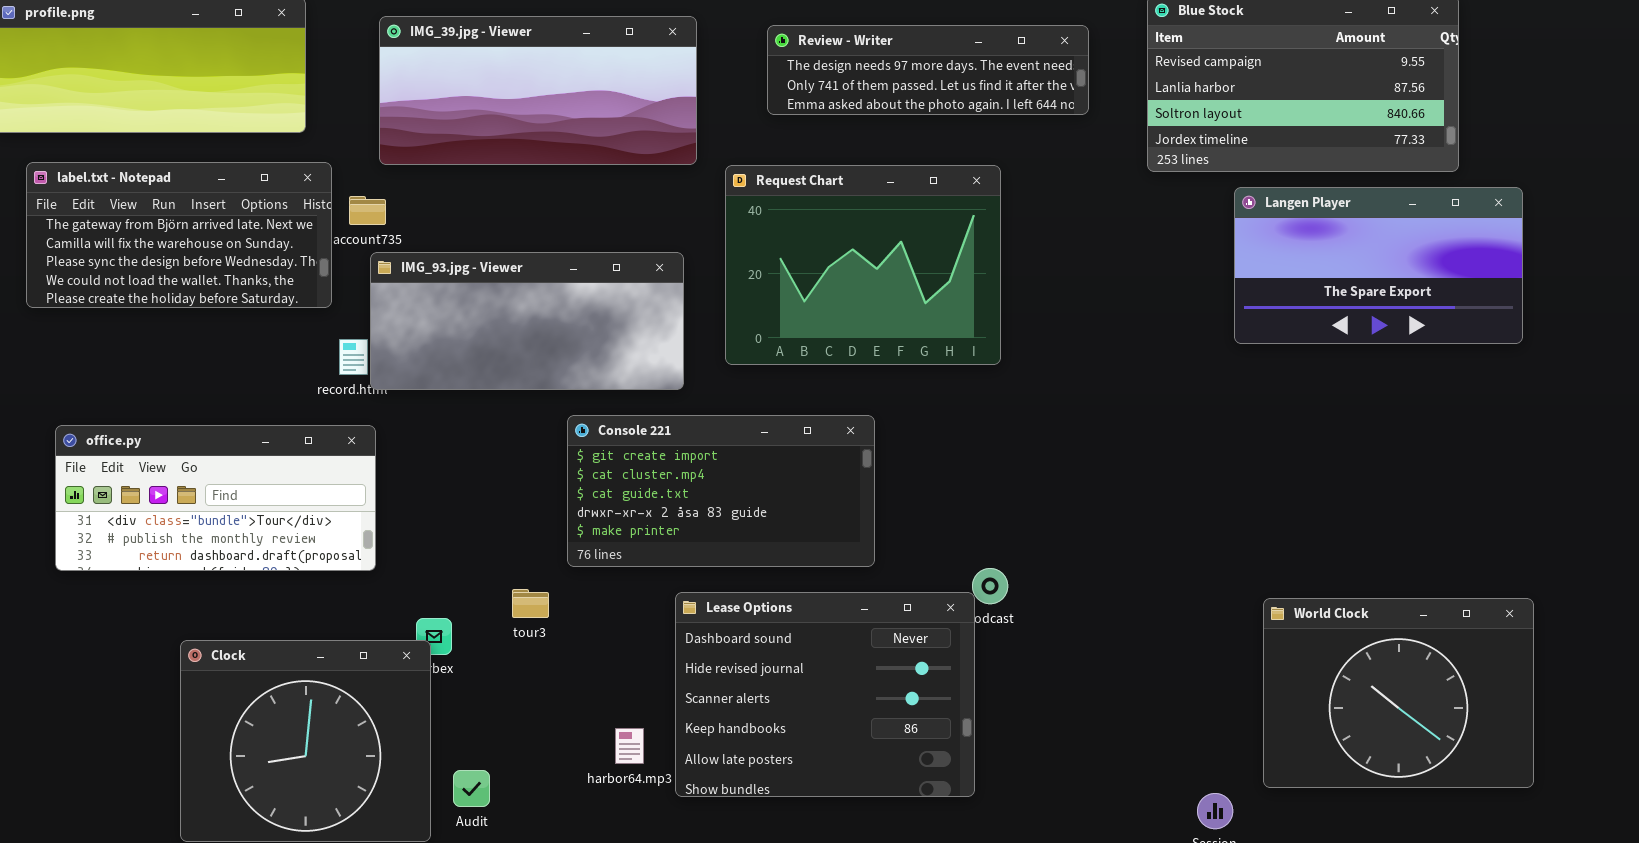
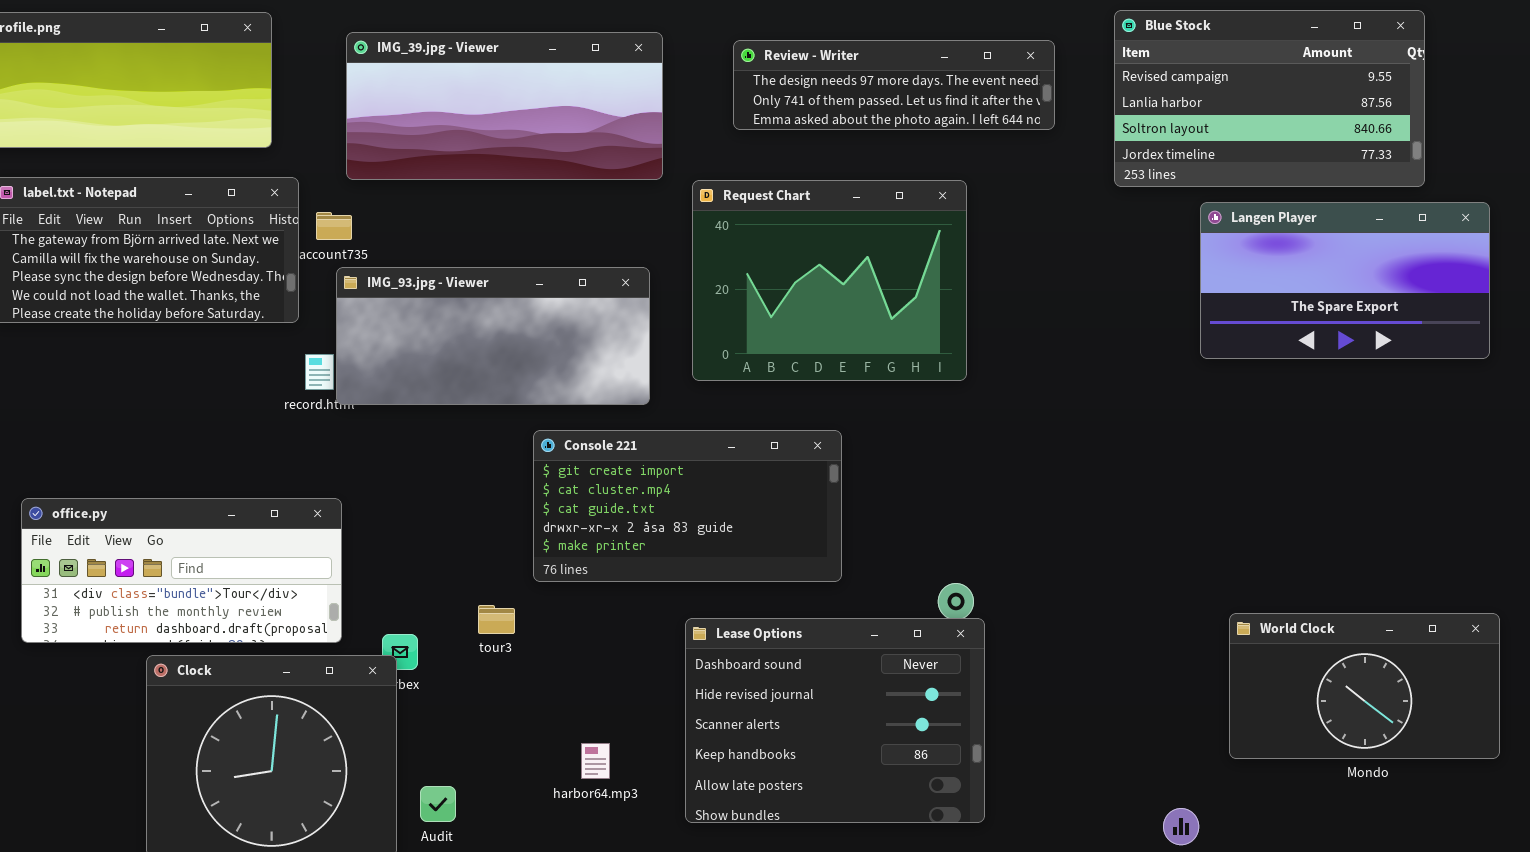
office.py: [55,425,376,571] -> [21,498,342,643], moved
Lease Options: [675,592,975,797] -> [685,618,985,823], moved
World Clock: [1263,598,1534,788] -> [1229,613,1500,759], resized

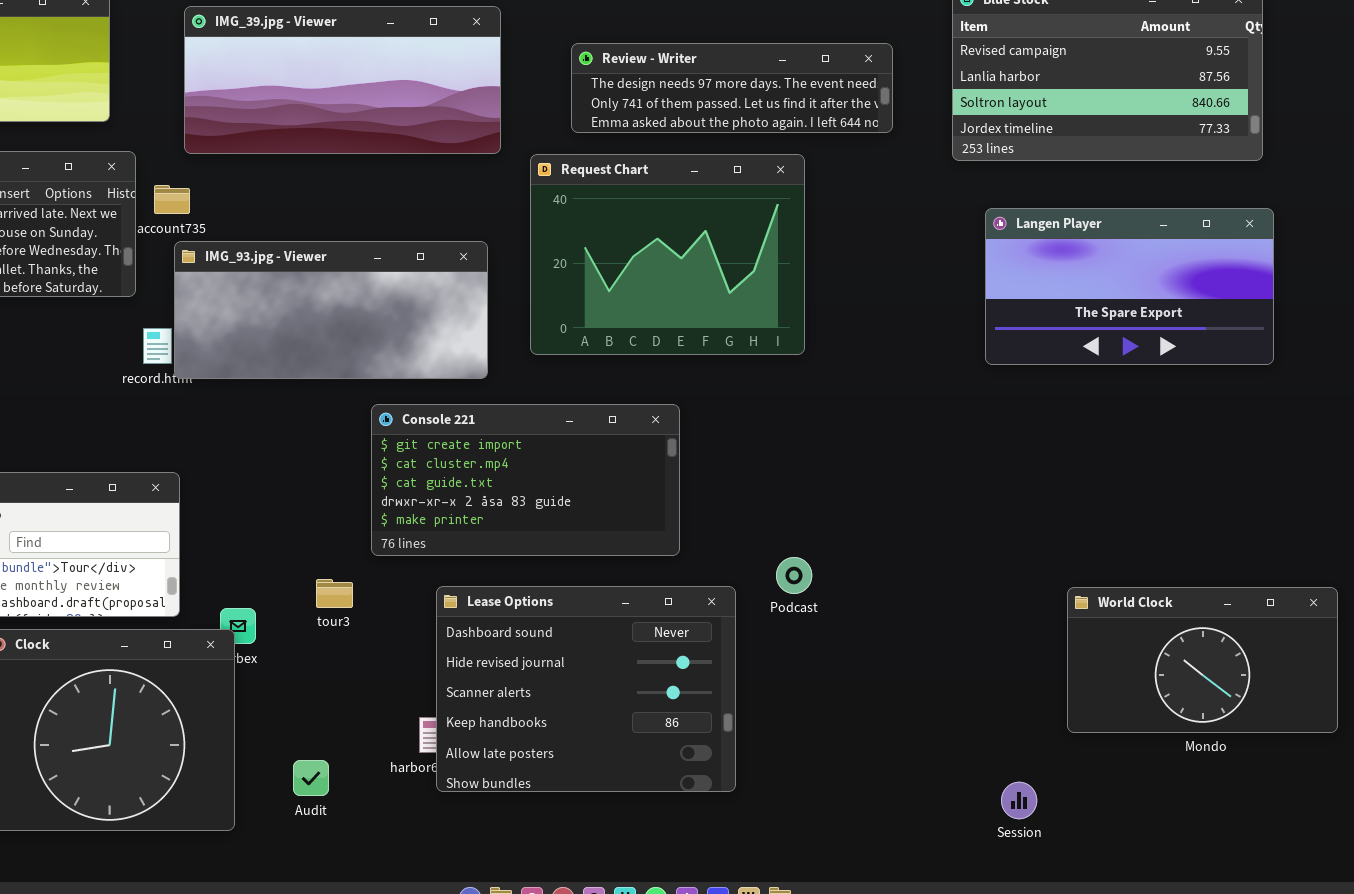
Review - Writer: [733,40,1055,130] -> [571,43,893,133], moved
Langen Player: [1200,202,1490,359] -> [985,208,1274,365], moved
Lease Options: [685,618,985,823] -> [436,586,736,792], moved
Audit: [420,786,456,822] -> [293,760,329,796], moved

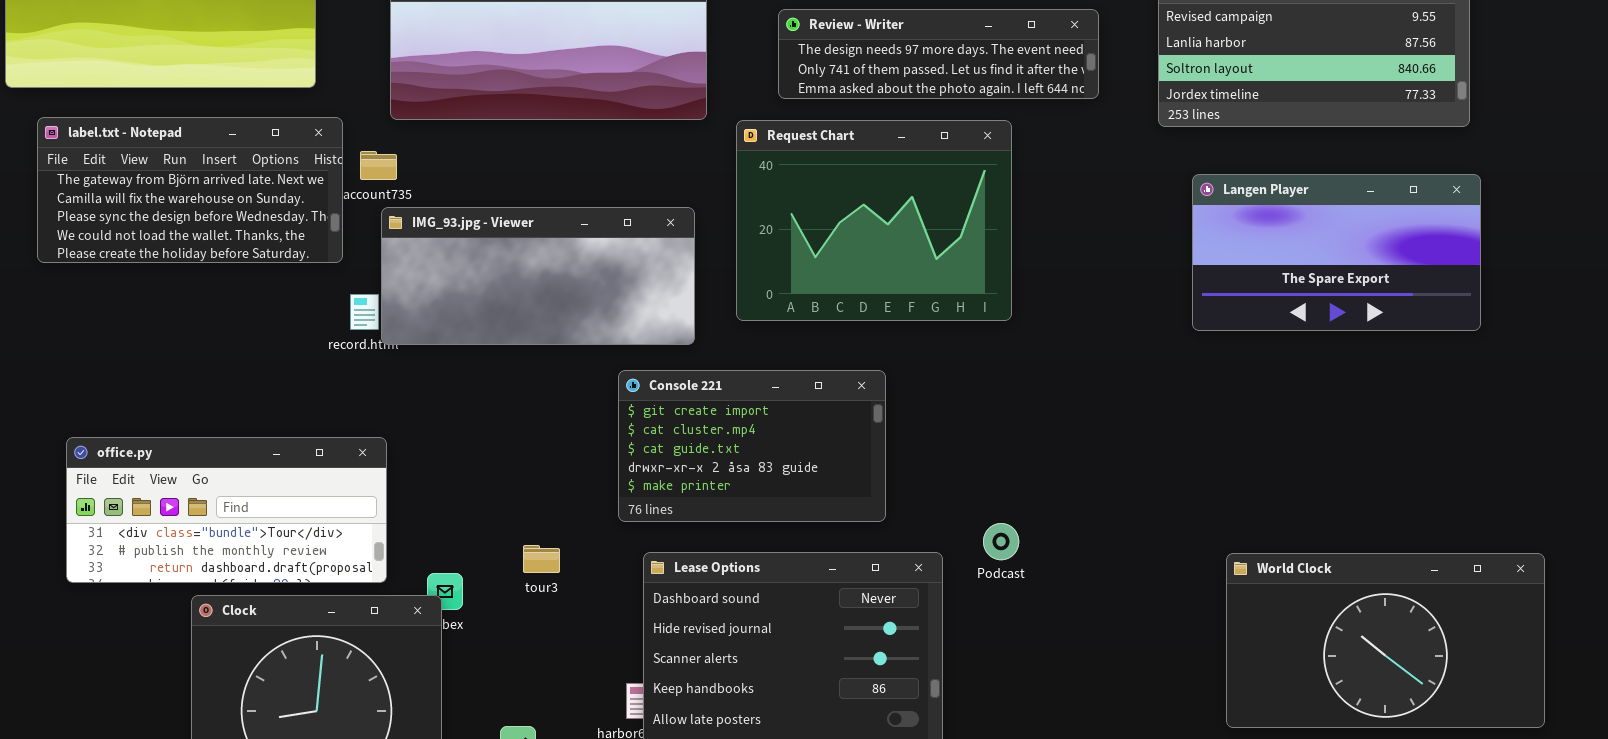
Console 221: [371,404,680,556] -> [618,370,886,522], resized
World Clock: [1067,587,1338,733] -> [1226,553,1545,728], resized

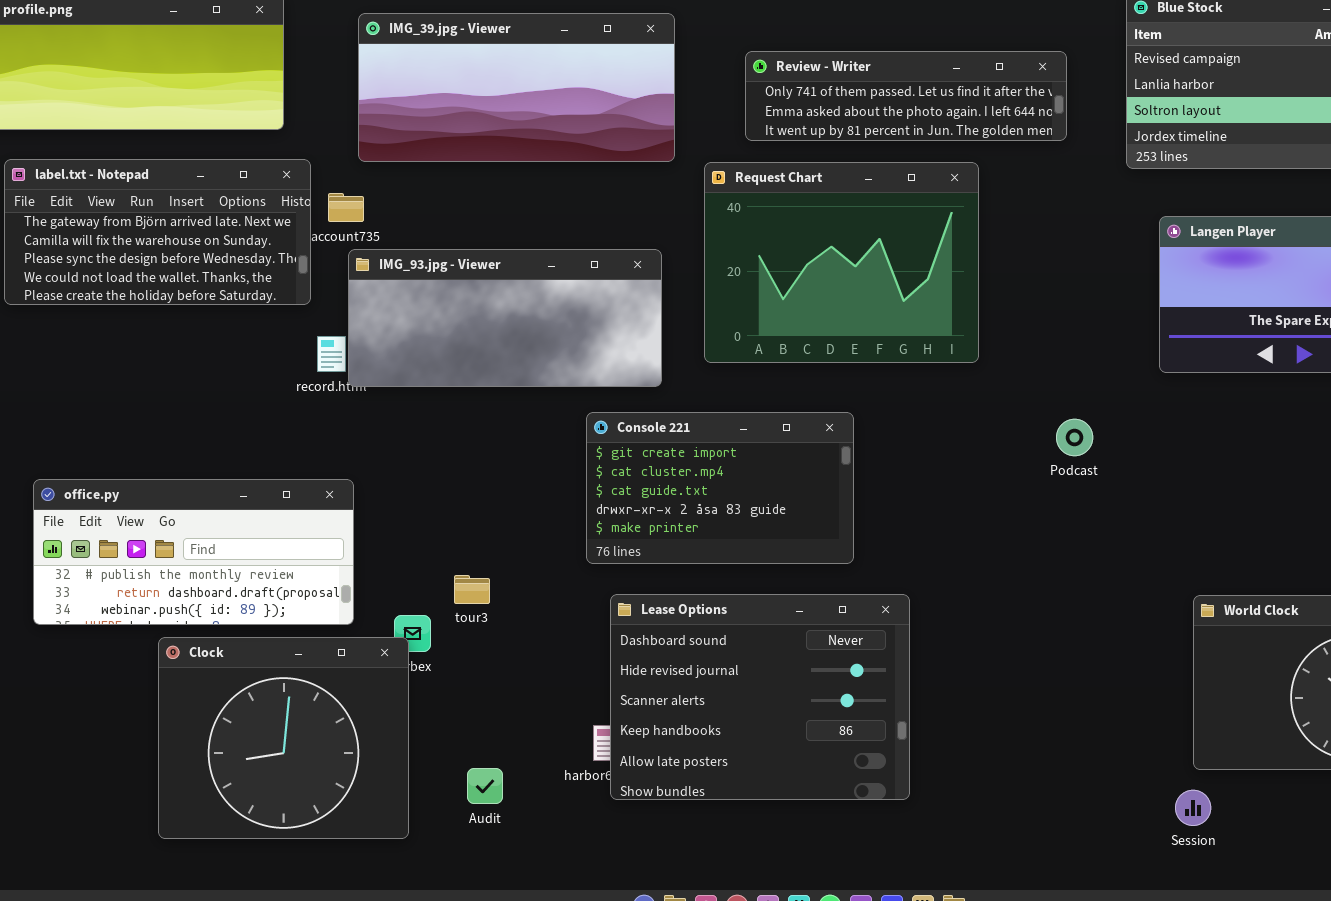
Review - Writer: [778,9,1099,99] -> [745,51,1067,141], scrolled down 1 row
office.py: [66,437,387,583] -> [33,479,354,625], scrolled down 1 row
Podcast: [983,523,1019,560] -> [1056,419,1093,456], moved
tour3: [523,545,560,573] -> [454,575,490,604], moved

